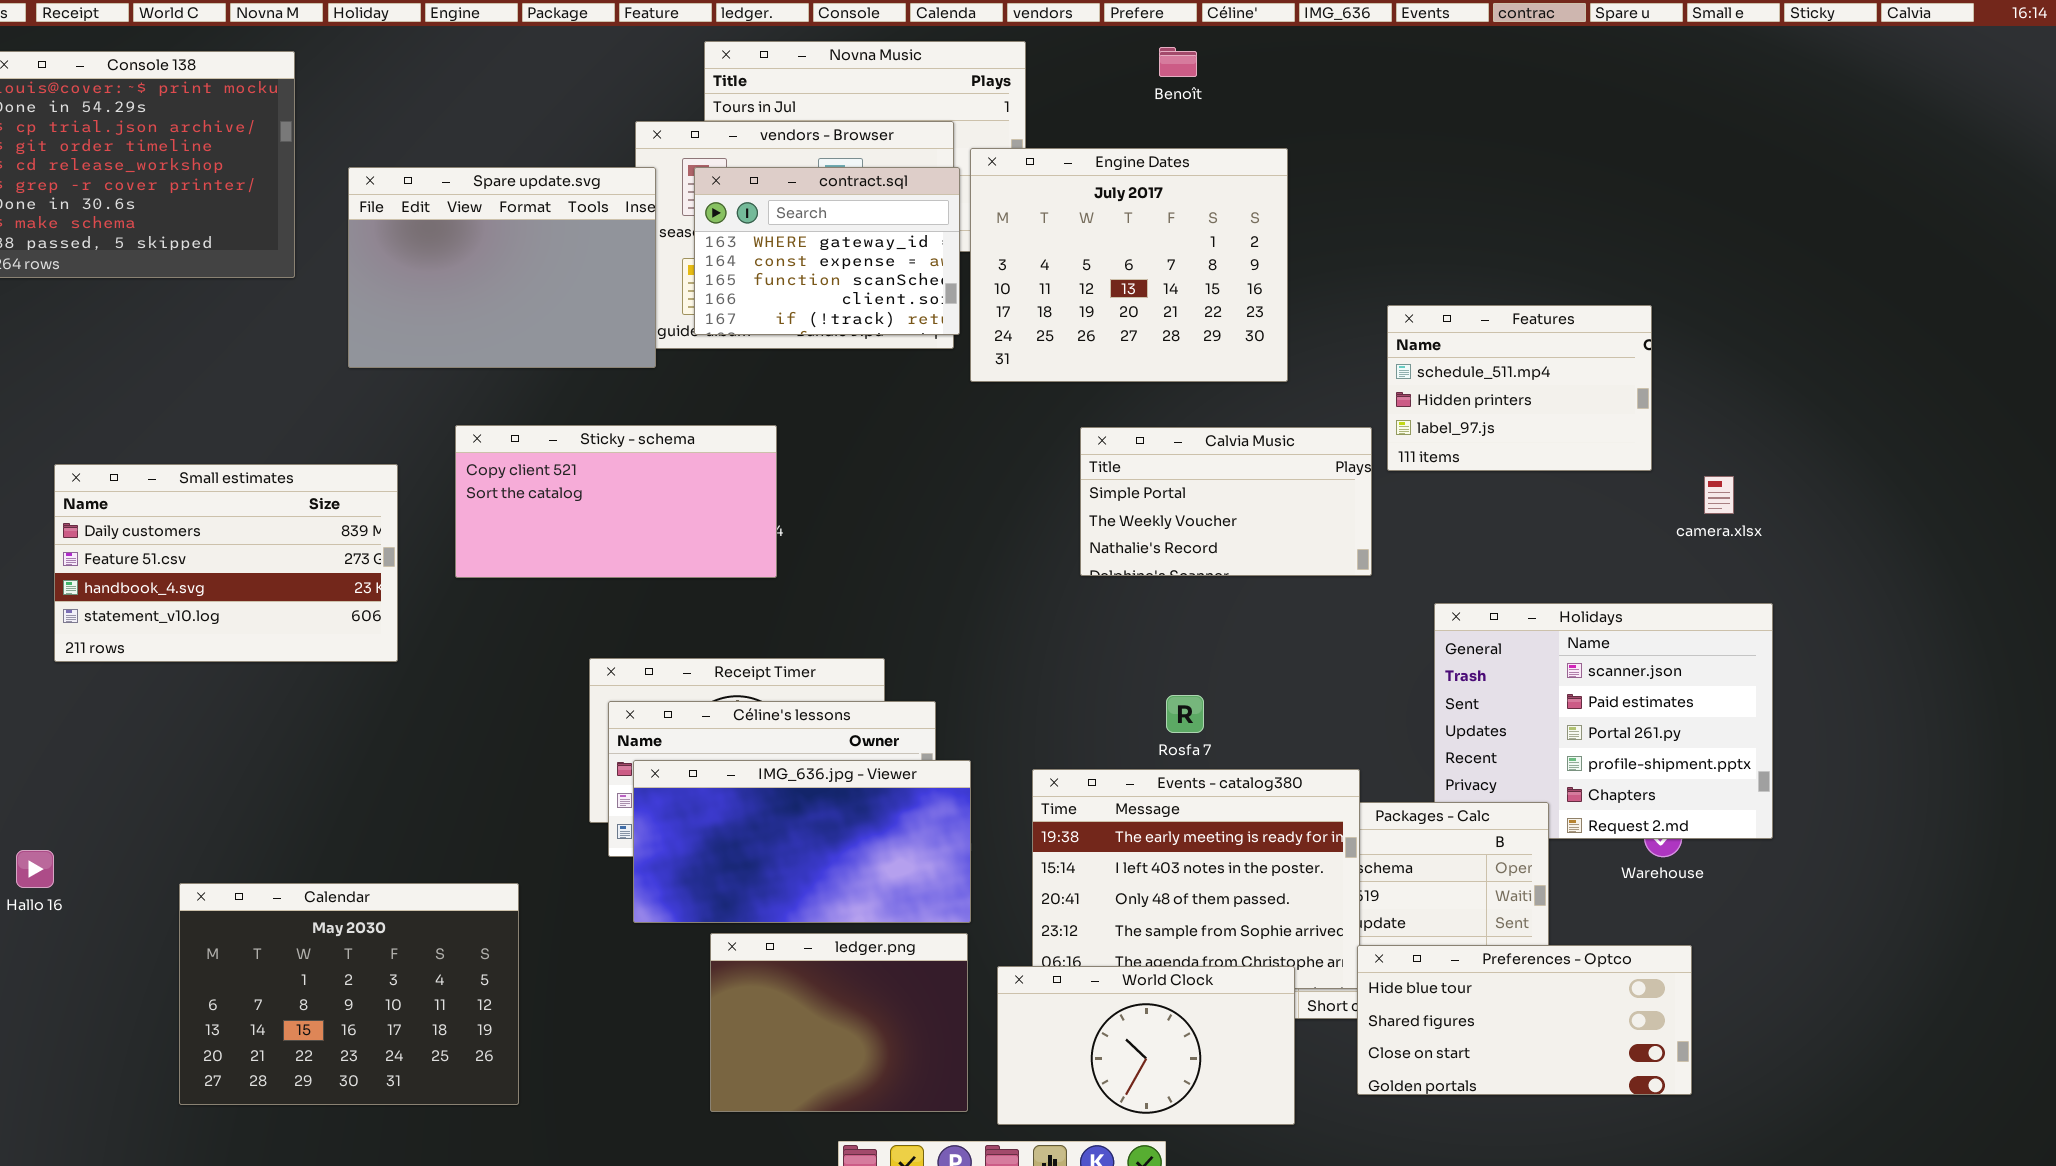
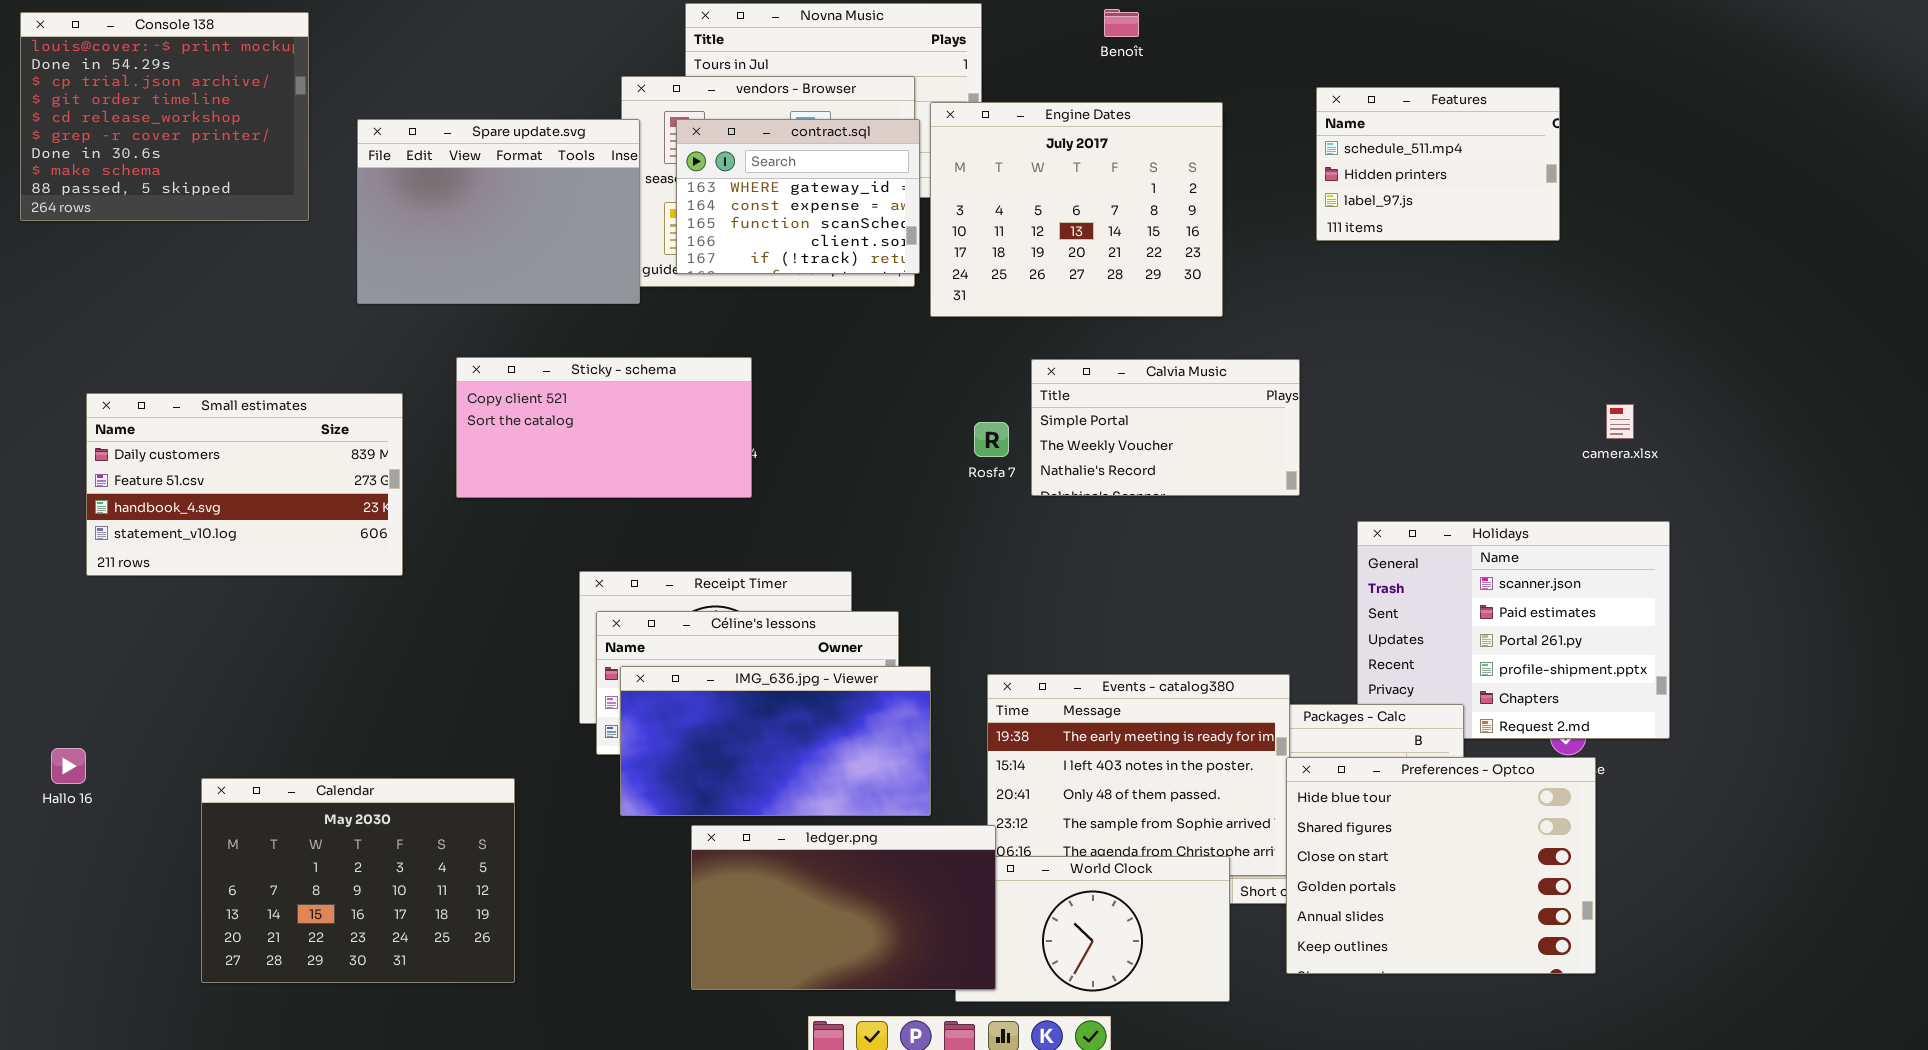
Features: [1387,305,1652,471] -> [1316,87,1560,241], moved
Rosfa 7: [1166,695,1204,733] -> [974,422,1009,457], moved
ledger.png: [710,933,968,1112] -> [691,825,996,990], resized
Preferences - Optco: [1357,945,1692,1095] -> [1286,757,1596,974], resized

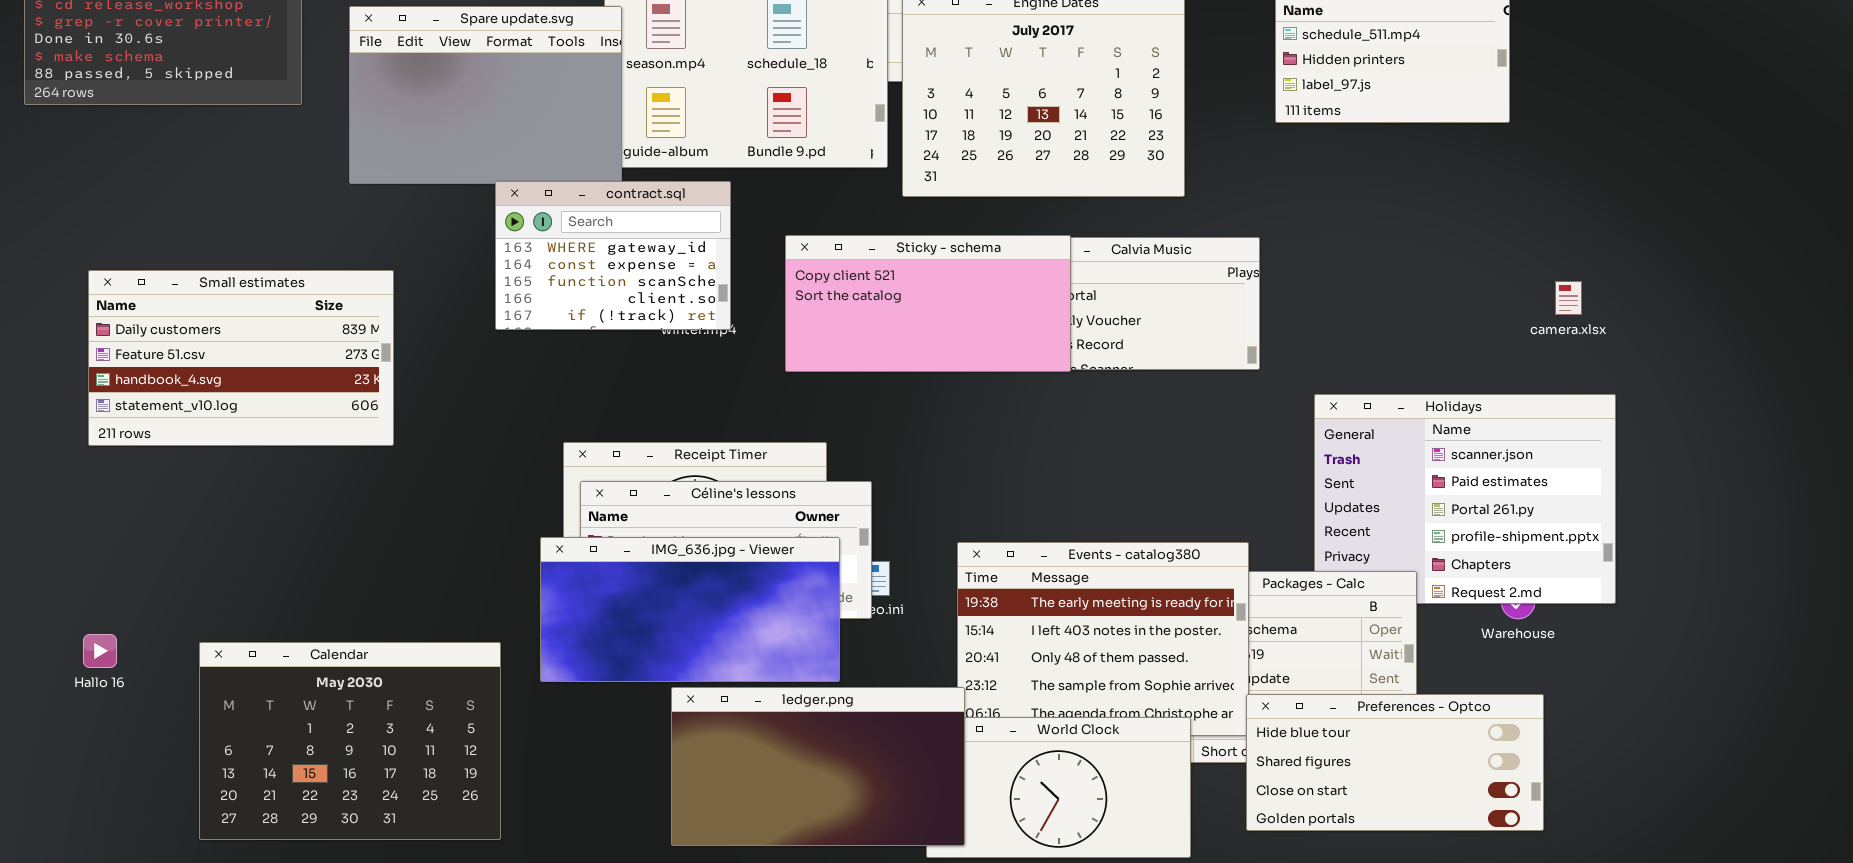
contract.sql: [676,119,920,274] -> [495,181,731,330], moved
Sticky - schema: [456,357,752,498] -> [785,235,1071,372], moved
IMG_636.jpg - Viewer: [620,666,931,816] -> [540,537,840,682], moved
Hallo 16: [51,748,86,784] -> [83,634,117,668], moved
Preferences - Optco: [1286,757,1596,974] -> [1246,694,1544,831], resized

